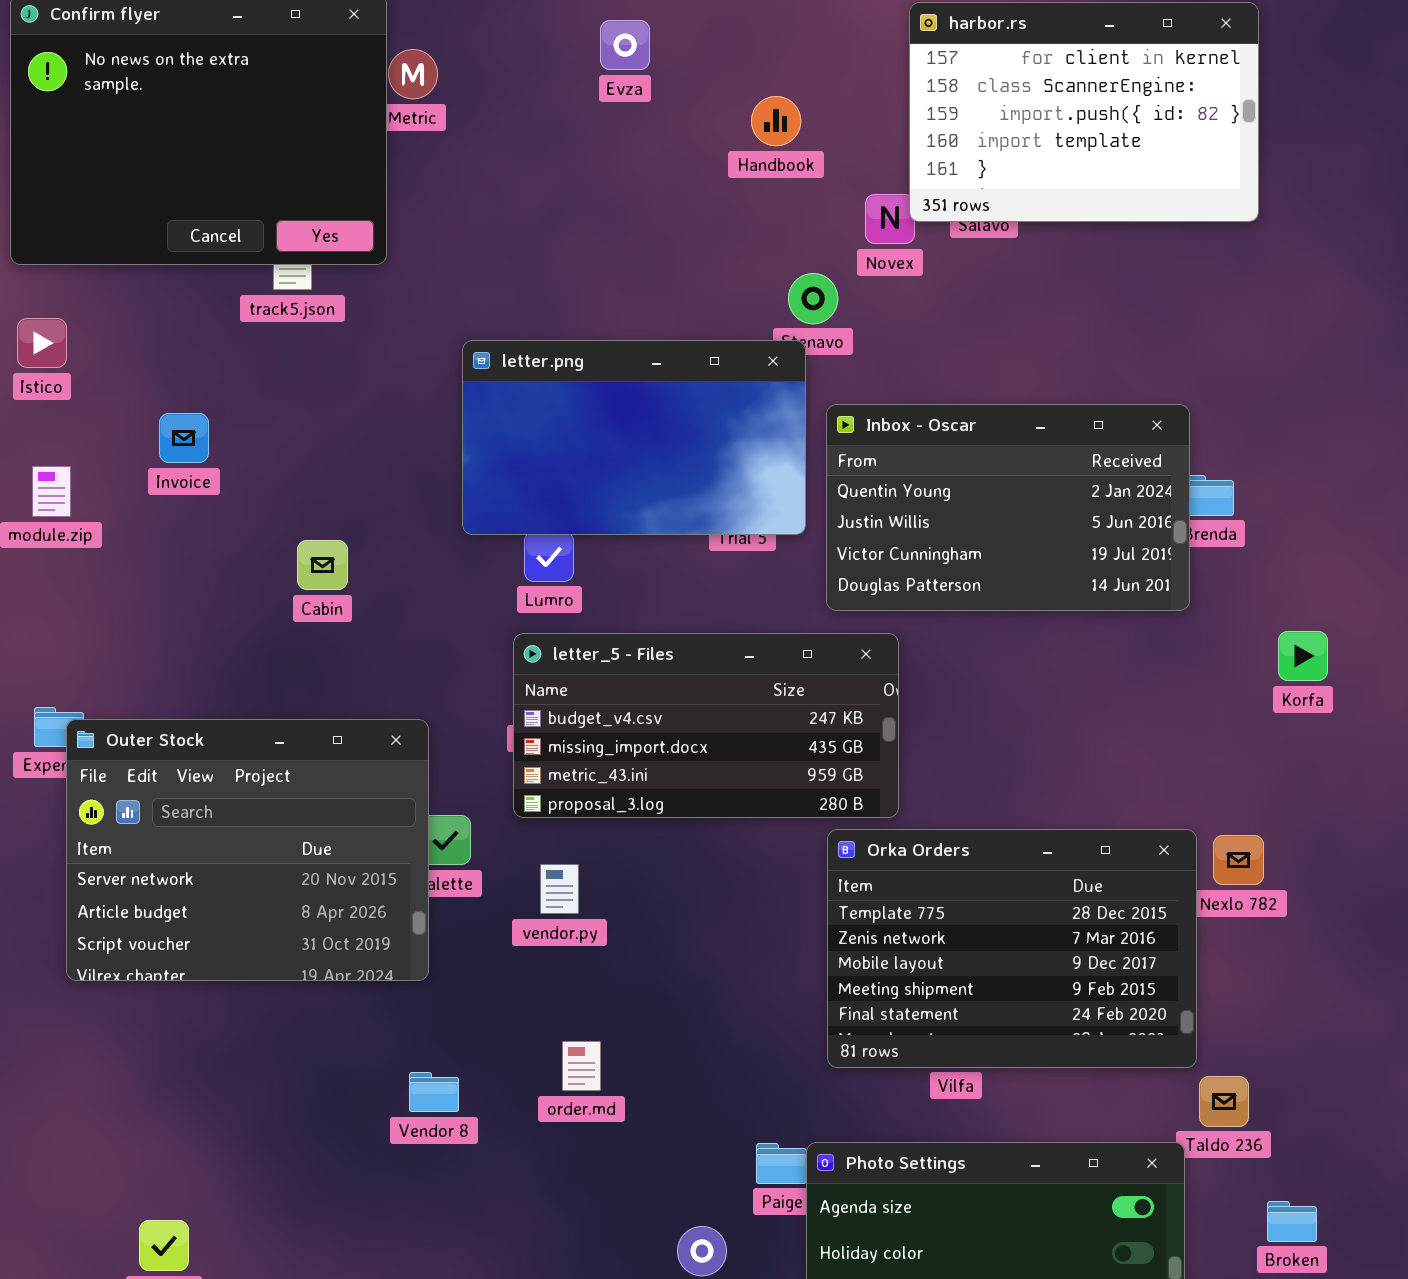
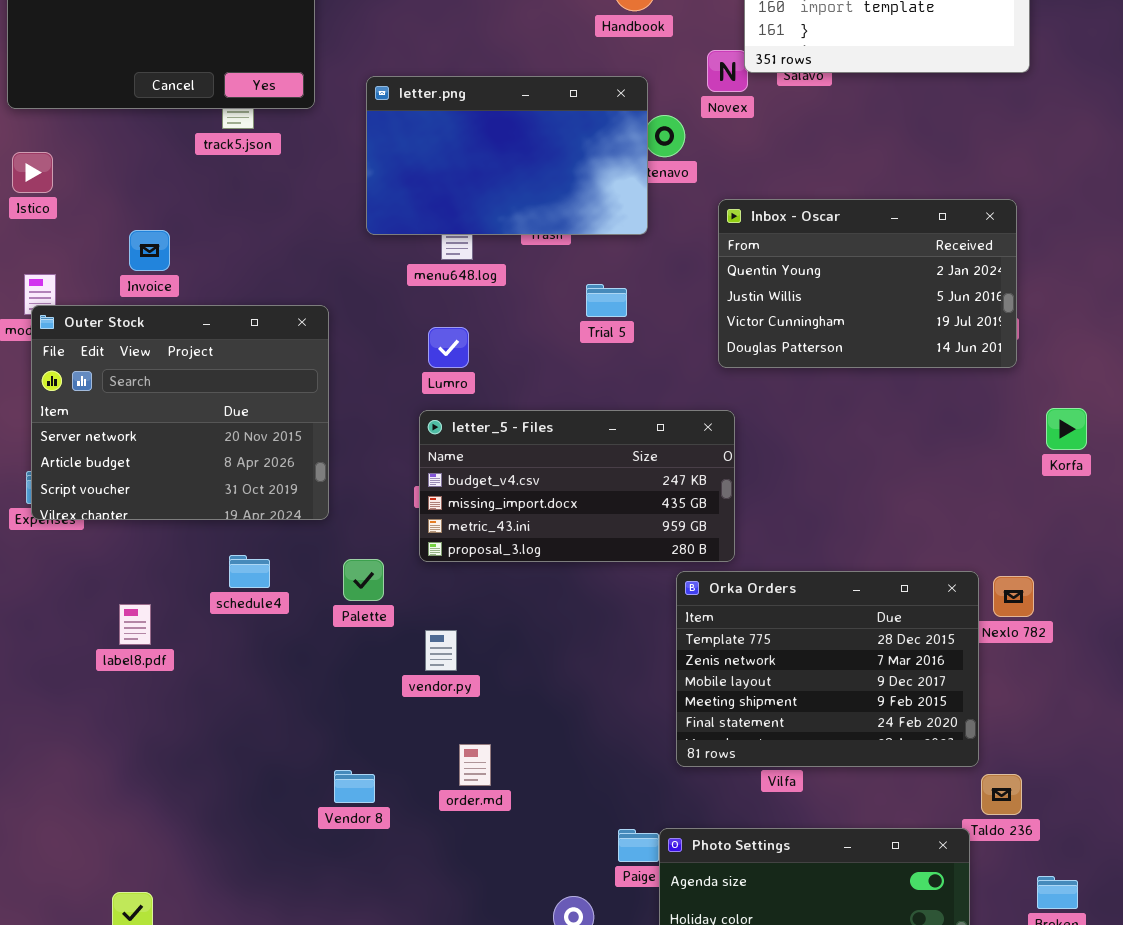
letter.png: [462,340,806,535] -> [366,76,648,235], moved
Inbox - Oscar: [826,404,1190,611] -> [718,199,1017,368], moved
Outer Stock: [66,719,429,981] -> [31,305,329,520], moved
vendor.py: [540,864,579,914] -> [425,630,457,671], moved

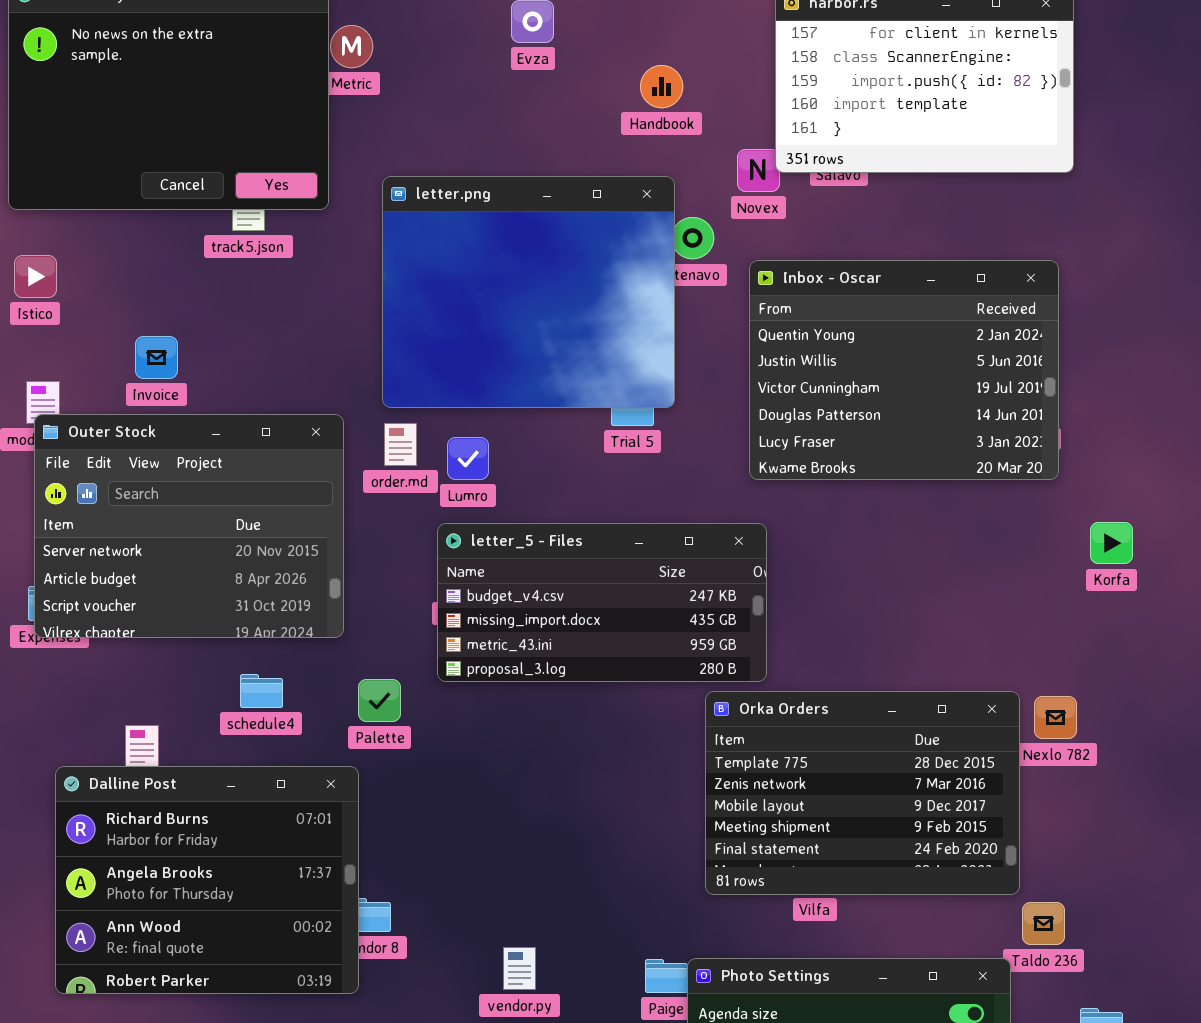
letter.png: [366,76,648,235] -> [382,176,675,408], resized
Inbox - Oscar: [718,199,1017,368] -> [749,260,1059,480], resized
vendor.py: [425,630,457,671] -> [503,947,536,990], moved
Dalline Post: none -> [55,766,359,994], opened
order.md: [459,744,491,786] -> [384,423,417,466], moved

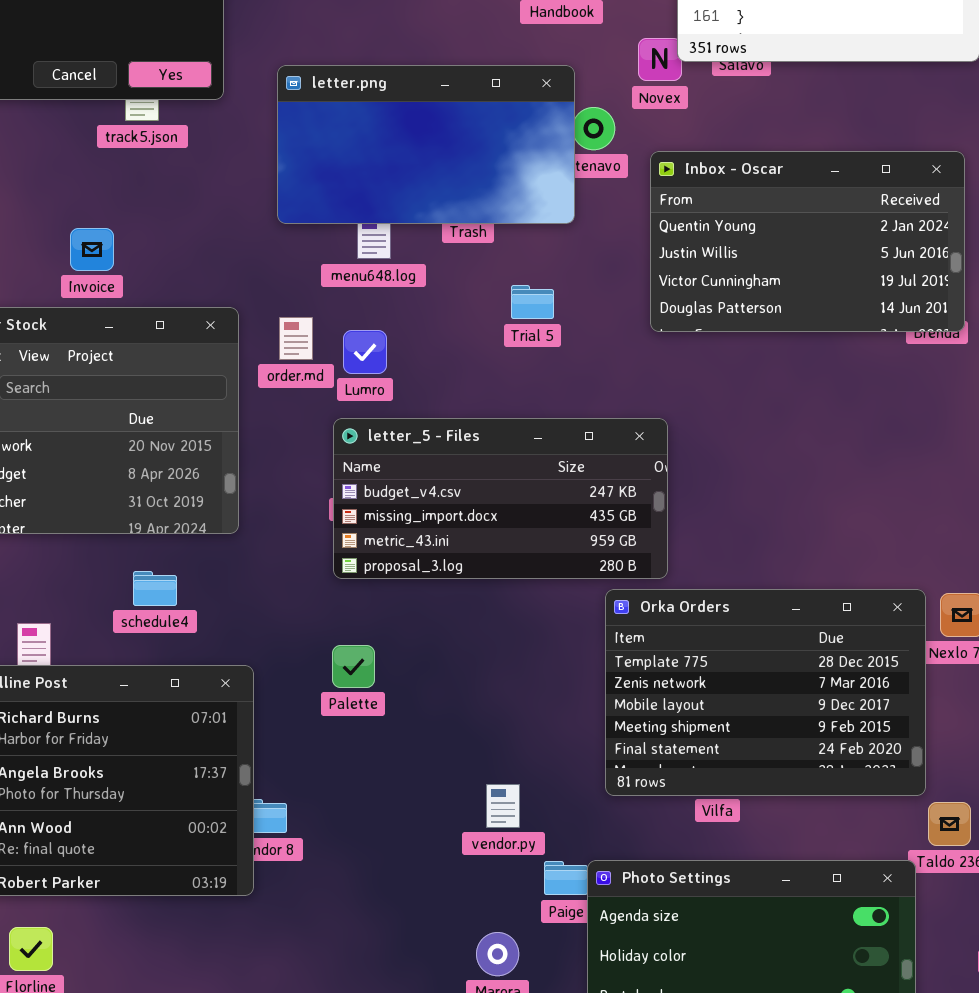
letter.png: [382,176,675,408] -> [277,65,575,224], resized
Inbox - Oscar: [749,260,1059,480] -> [650,151,965,332], resized
Invoice: [135,336,178,379] -> [70,228,114,271], moved
Palette: [358,679,401,722] -> [332,645,375,688], moved
vendor.py: [503,947,536,990] -> [486,784,520,828], moved

